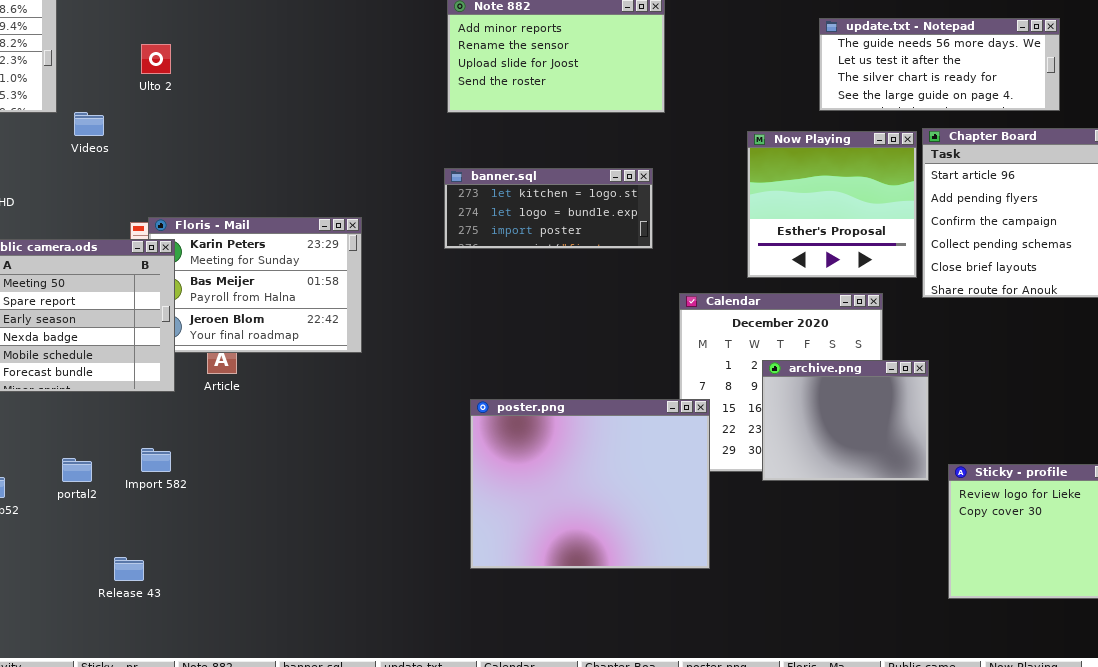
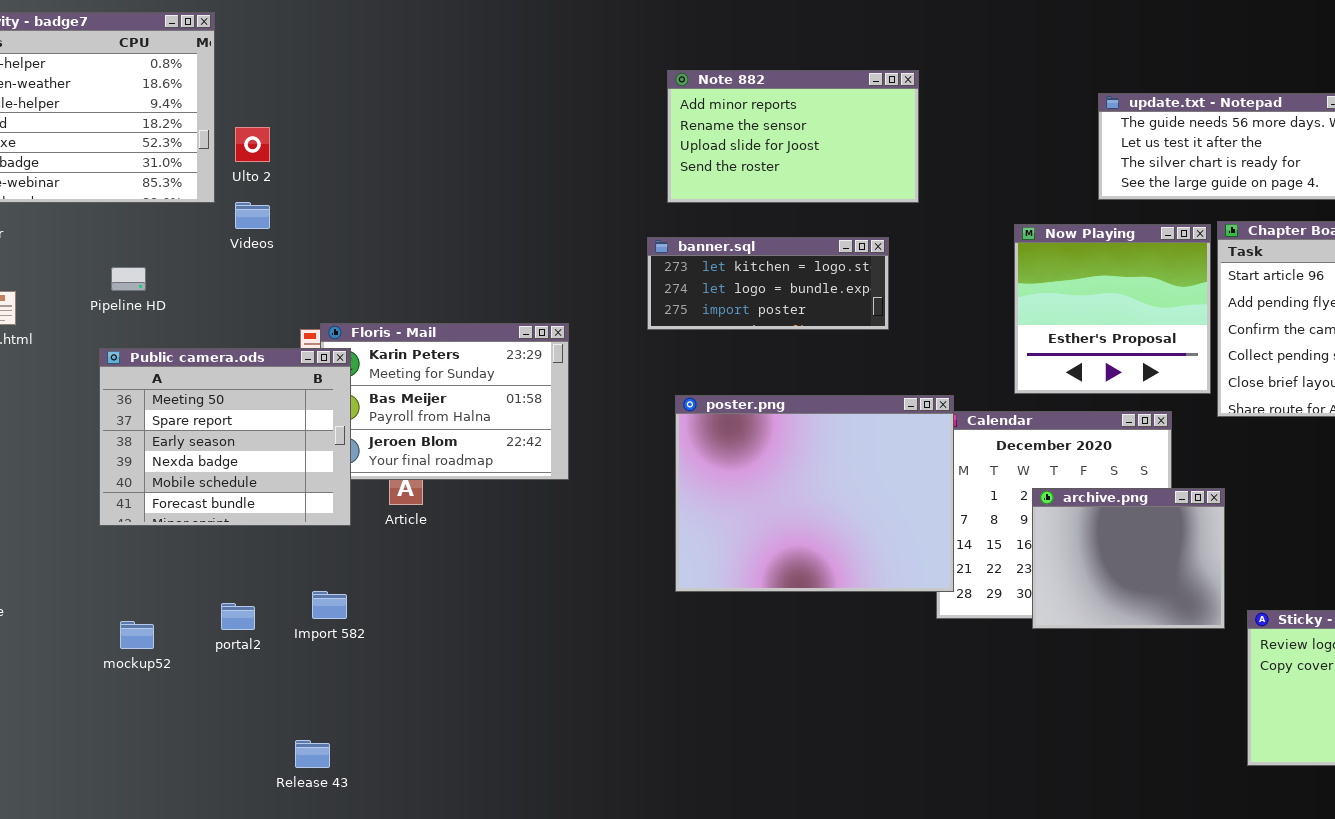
Ulto 2: [141,44,171,74] -> [235,127,270,162], moved
banner.sql: [444,168,653,249] -> [647,237,889,330], moved
poster.png: [470,399,710,569] -> [675,395,954,592], moved
Release 43: [114,557,144,581] -> [295,740,330,768], moved

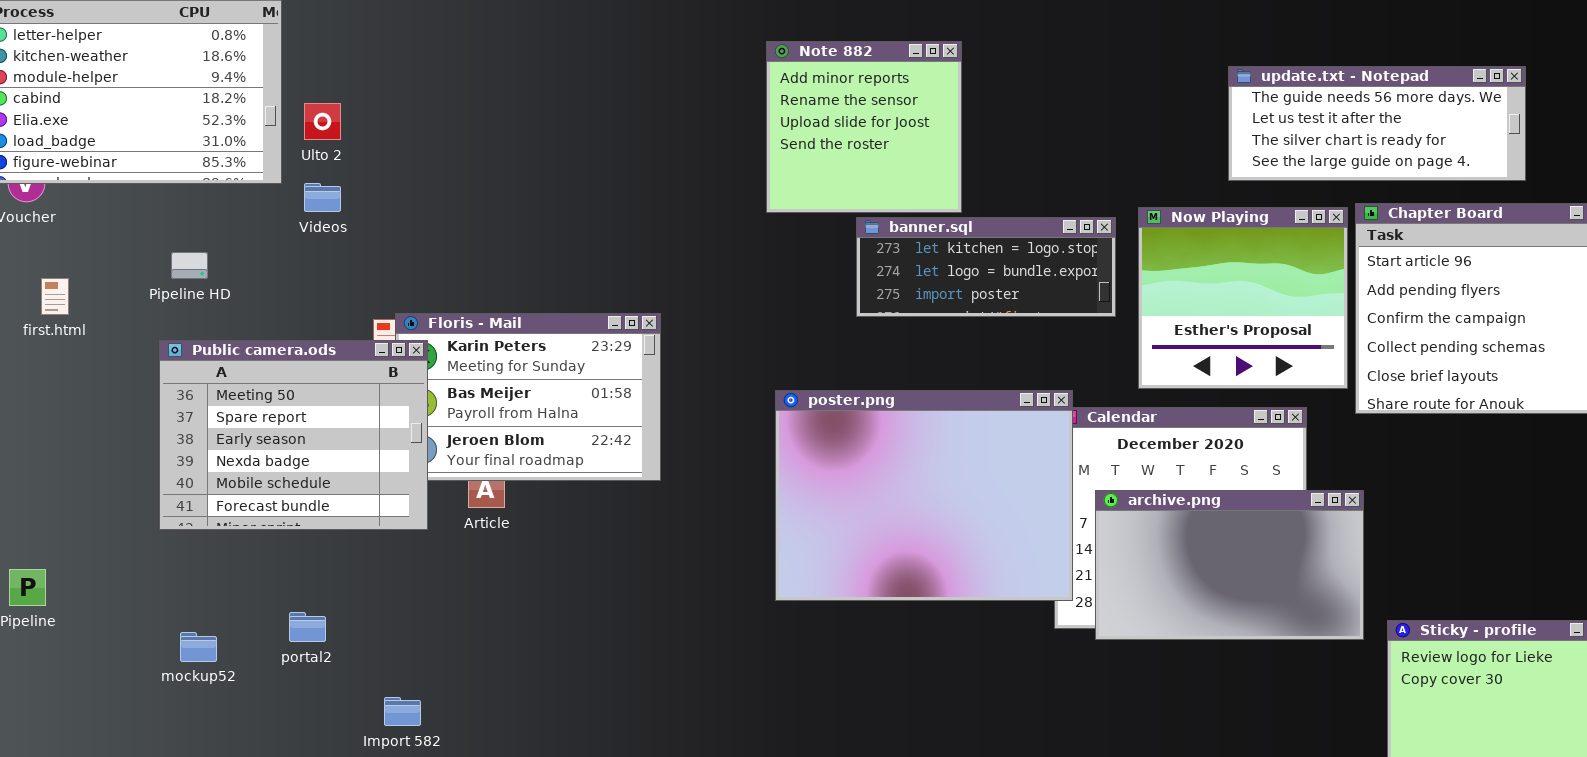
Note 882: [667,70,919,203] -> [766,41,962,213], resized
banner.sql: [647,237,889,330] -> [856,217,1116,317], moved
archive.png: [1032,488,1225,629] -> [1095,490,1364,640], resized
Import 582: [312,591,347,619] -> [384,697,421,726], moved

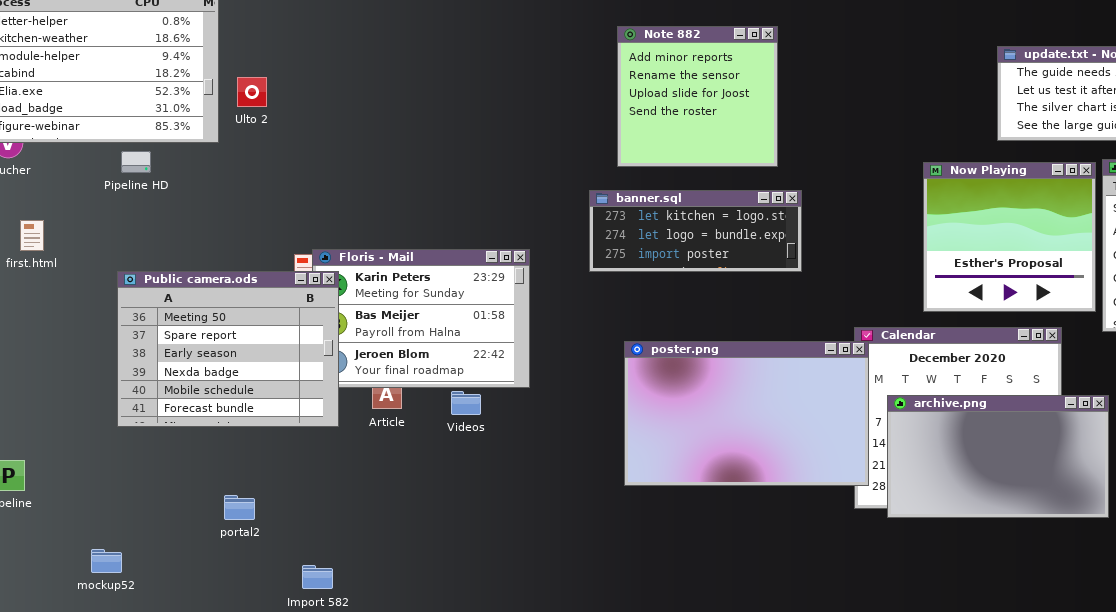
Videos: [304,183,341,212] -> [451,391,481,415], moved
banner.sql: [856,217,1116,317] -> [589,190,802,272], moved
Pipeline HD: [171,252,208,279] -> [121,151,151,173], moved
poster.png: [775,390,1073,601] -> [624,341,869,486], resized
mockup52: [180,632,217,662] -> [91,549,122,573], moved

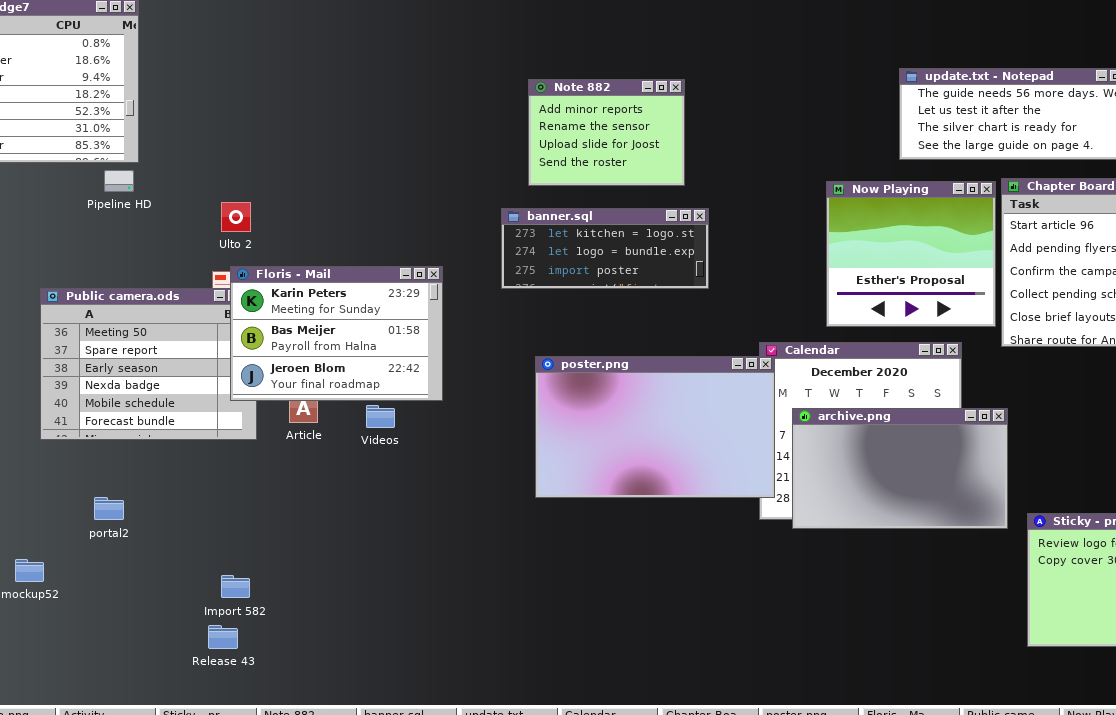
Note 882: [617,26,778,167] -> [528,79,685,186], resized
Ulto 2: [237,77,267,107] -> [221,202,251,232], moved
Pipeline HD: [121,151,151,173] -> [104,170,134,192], moved
Floris - Mail: [312,249,530,388] -> [230,266,443,401], raised
portal2: [224,495,255,520] -> [94,497,124,520], moved

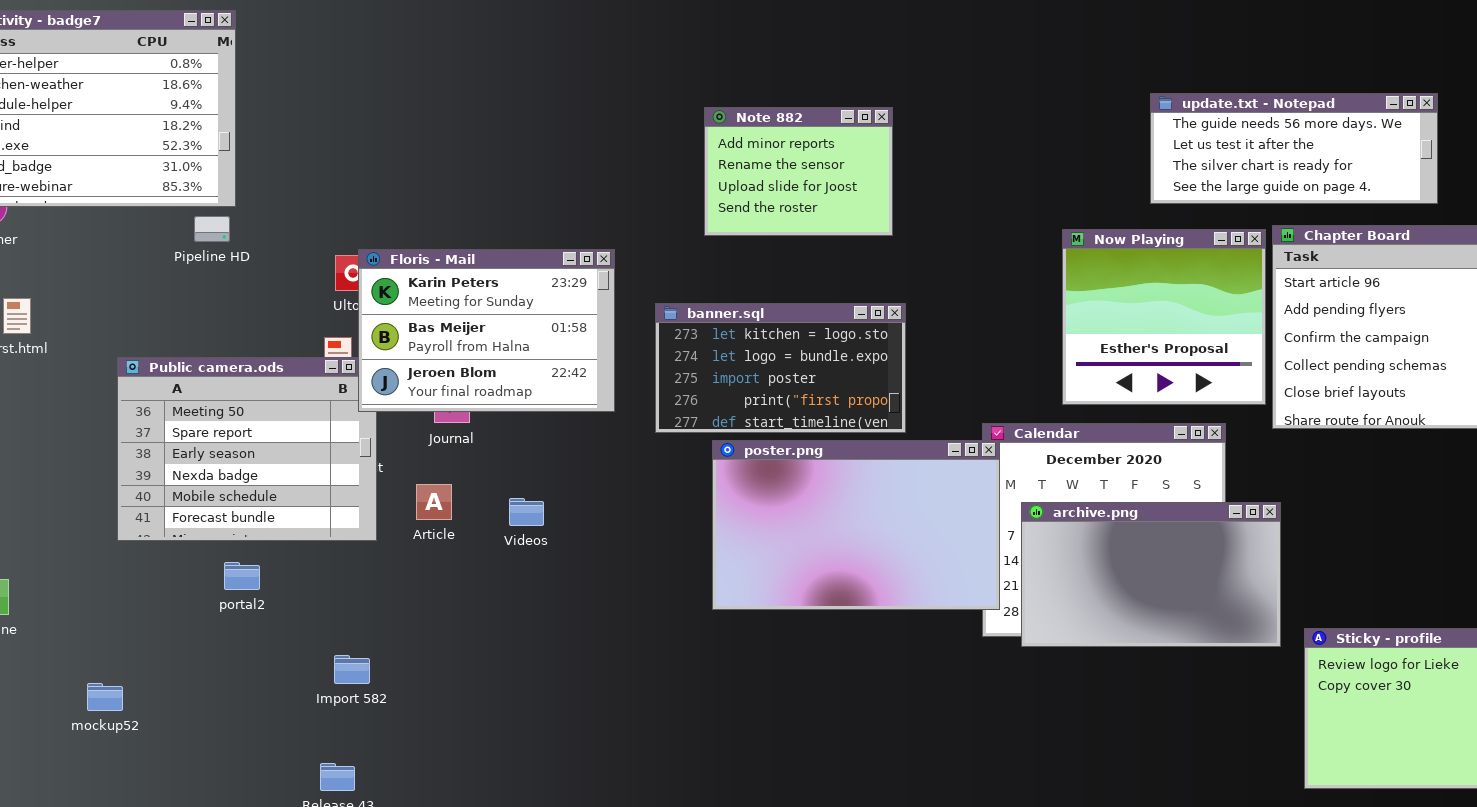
banner.sql: [501,208,709,289] -> [655,303,906,433], moved, resized
Floris - Mail: [230,266,443,401] -> [358,249,615,412], moved
portal2: [94,497,124,520] -> [224,562,260,590], moved
Import 582: [221,575,250,598] -> [334,655,370,684], moved

